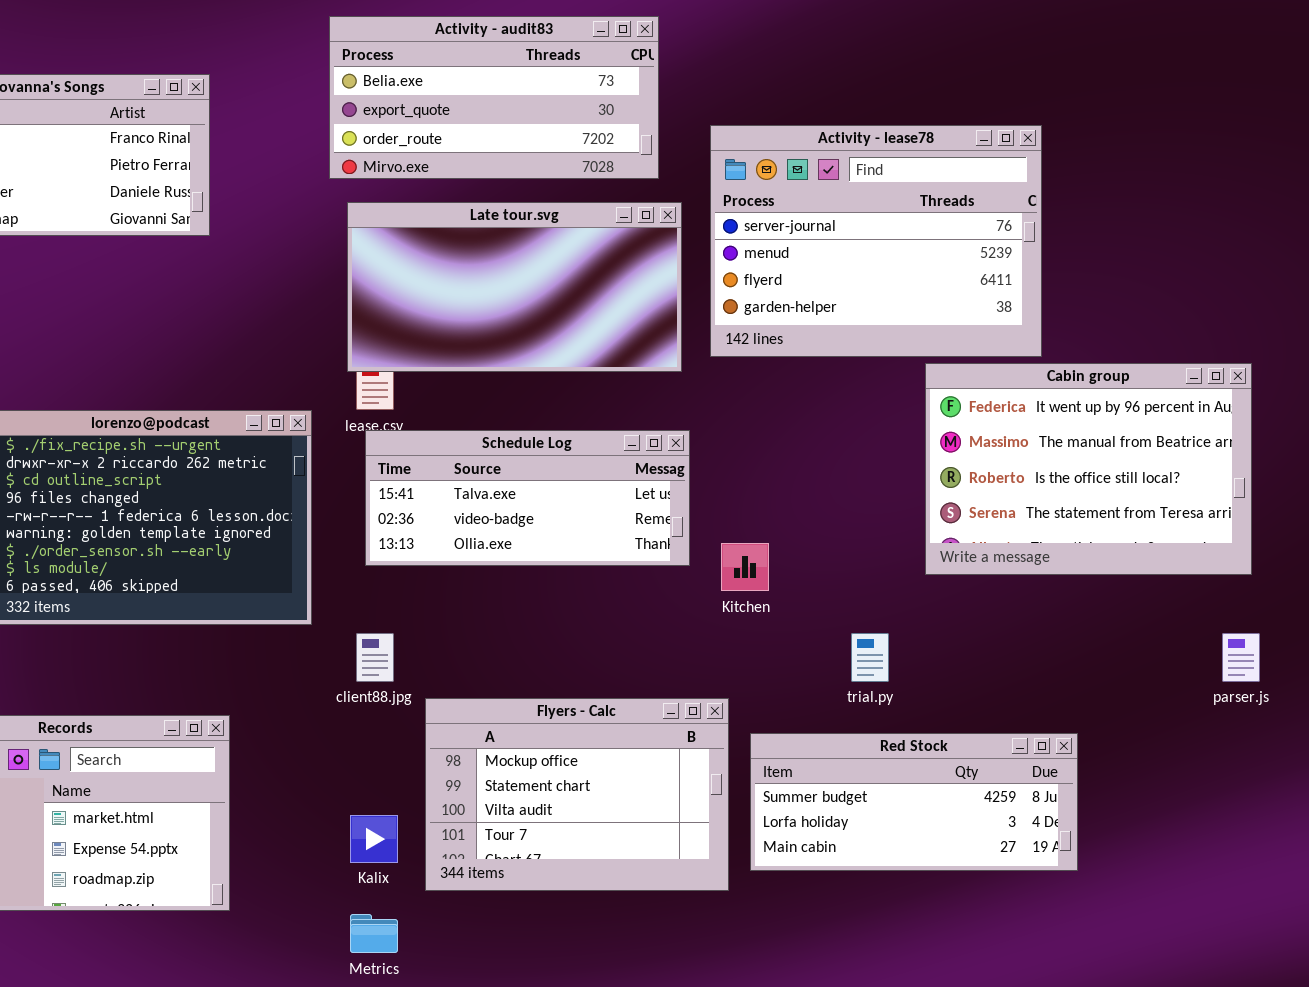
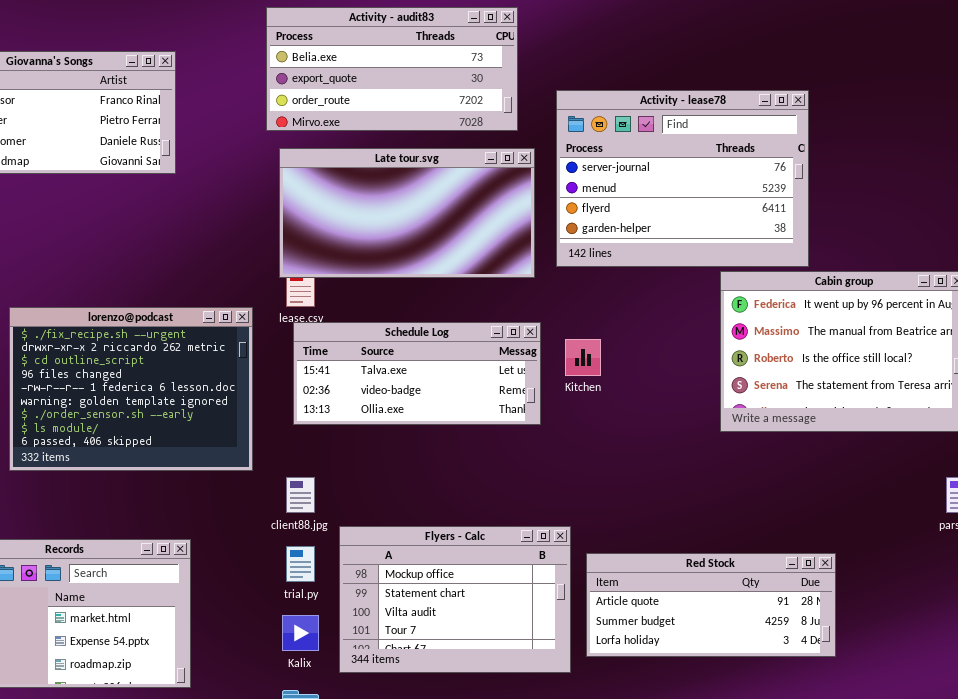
Kitchen: [721,543,769,591] -> [565,339,601,376], moved
trial.py: [851,633,889,682] -> [286,546,315,582], moved
Red Stock: [750,733,1078,871] -> [586,553,836,657], scrolled up 1 row

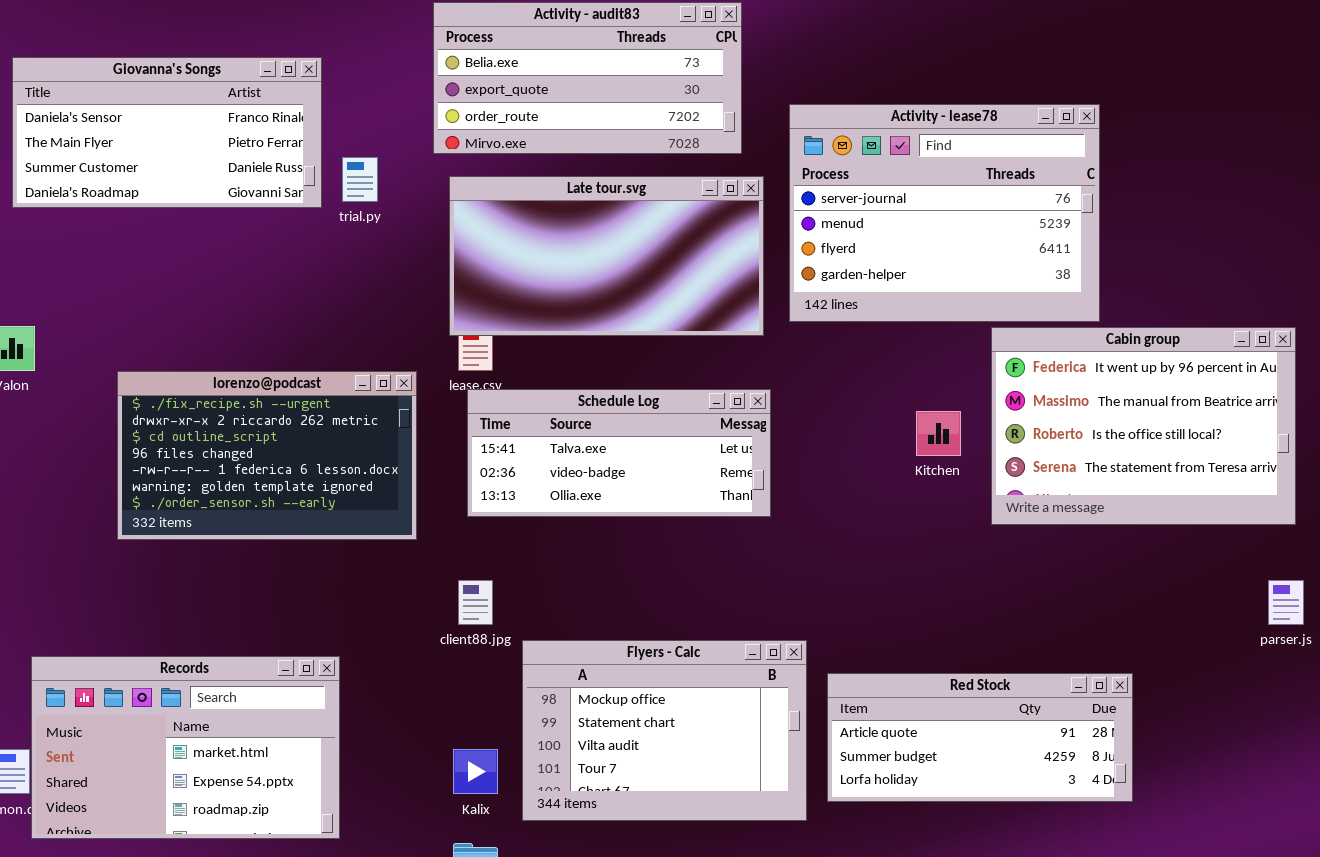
lorenzo@podcast: [9,307,253,471] -> [117,371,417,540], resized
Kitchen: [565,339,601,376] -> [916,411,961,456], moved
trial.py: [286,546,315,582] -> [342,157,378,202], moved

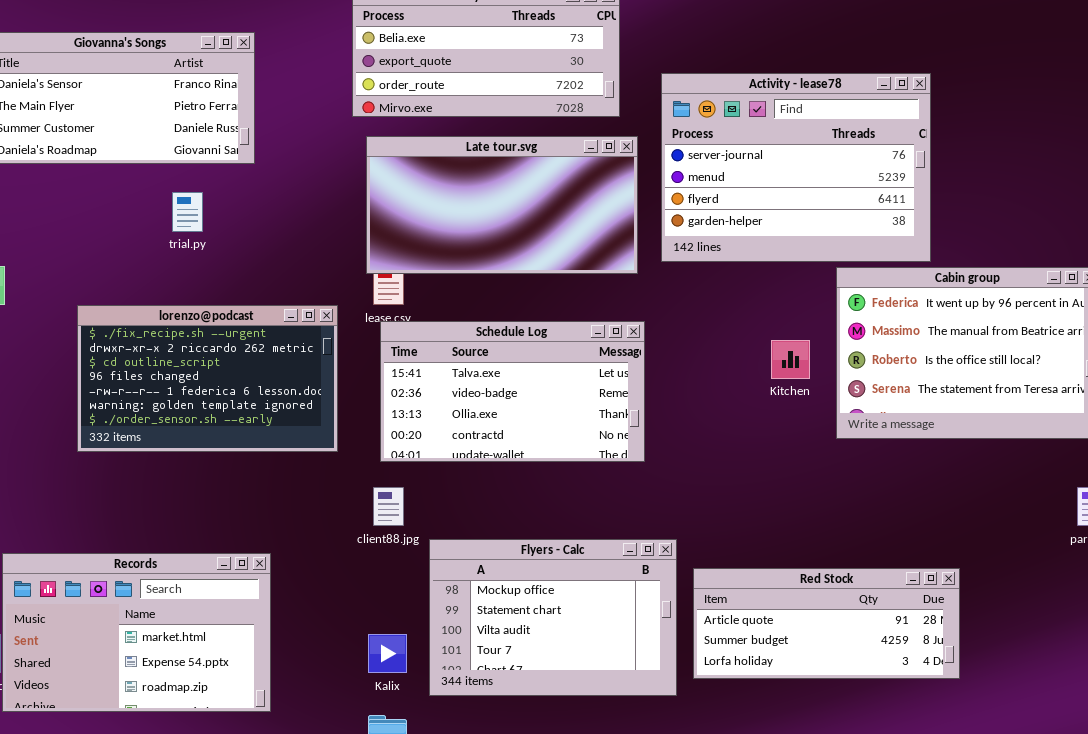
trial.py: [342,157,378,202] -> [172,192,203,232], moved
Schedule Log: [467,389,771,517] -> [380,321,645,462], resized

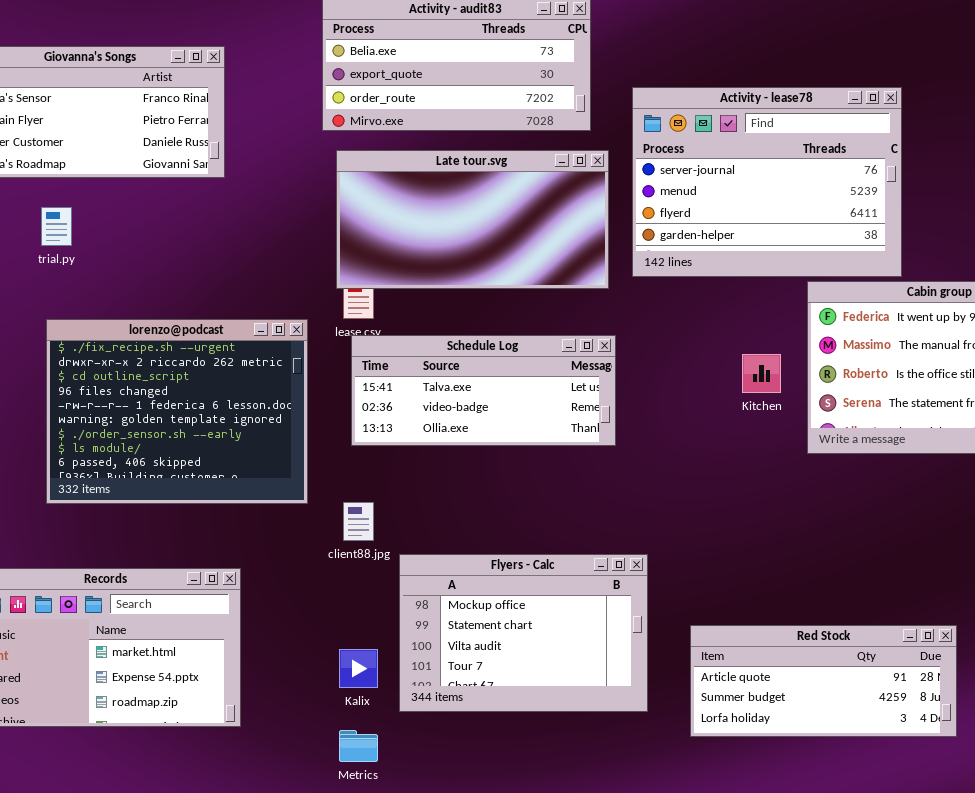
trial.py: [172,192,203,232] -> [41,207,72,246], moved
lorenzo@podcast: [77,305,338,452] -> [46,319,308,504], resized
Schedule Log: [380,321,645,462] -> [351,335,616,446], resized
Red Stock: [693,568,960,679] -> [690,625,957,737], moved

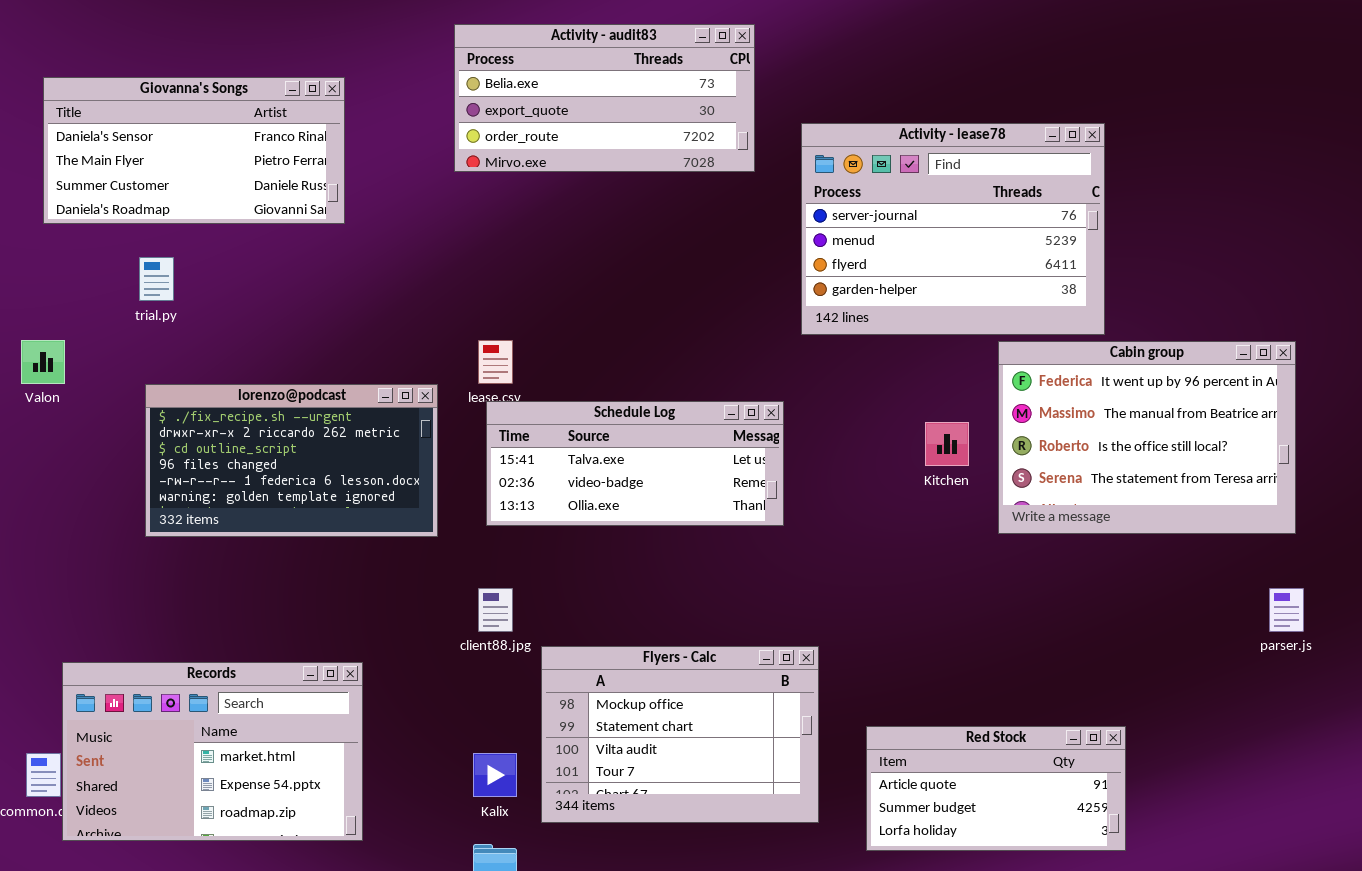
Late tour.svg: [336,150,609,289] -> none, closed
lorenzo@podcast: [46,319,308,504] -> [145,384,438,537], resized
Red Stock: [690,625,957,737] -> [866,726,1126,851], resized

